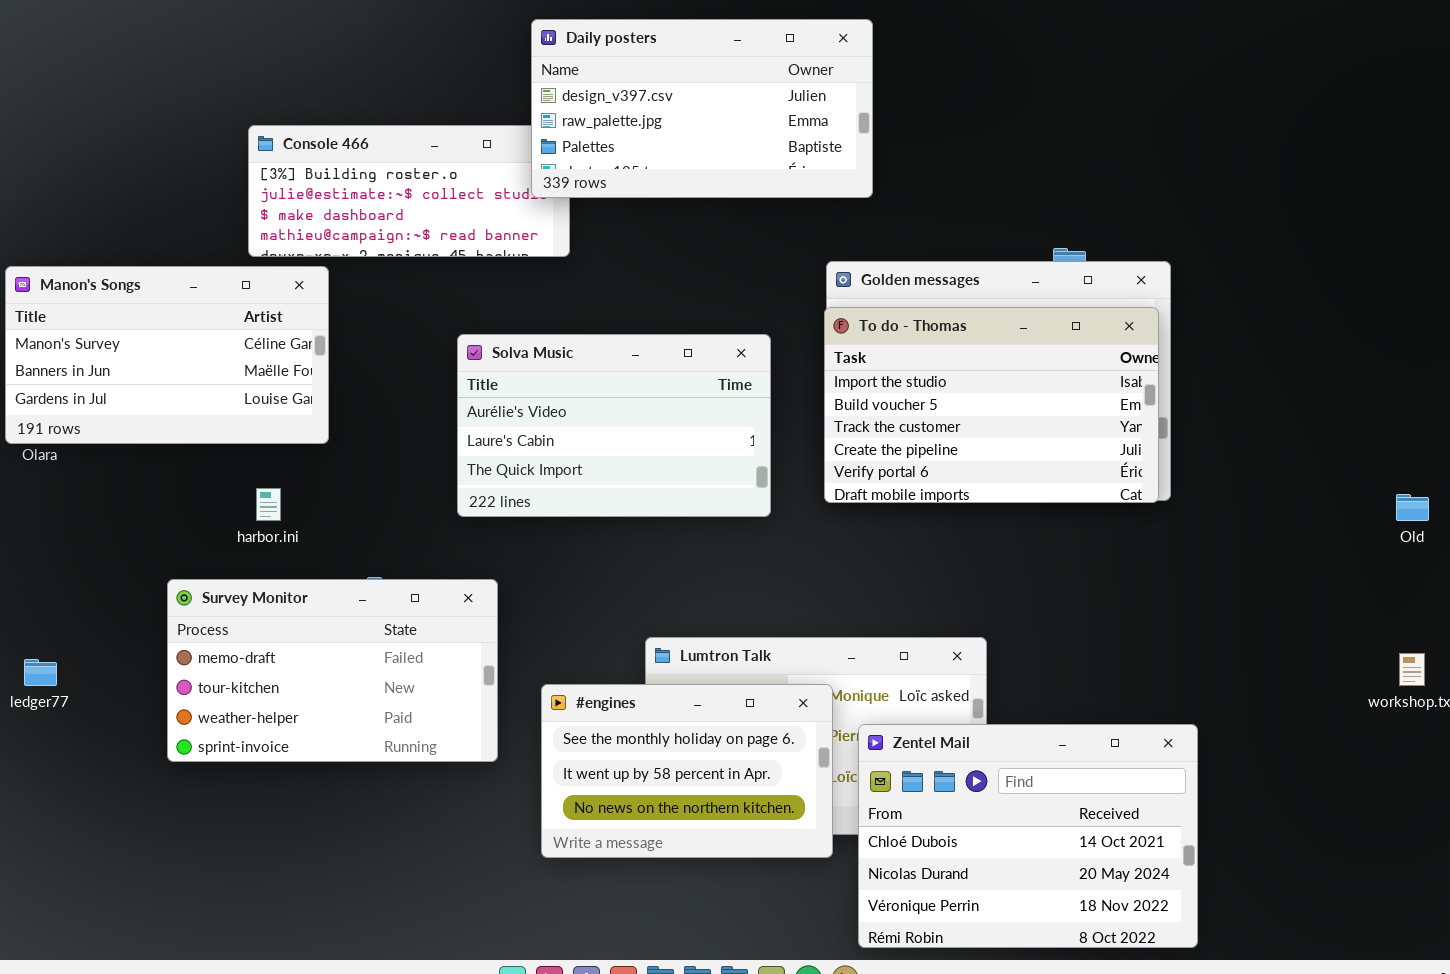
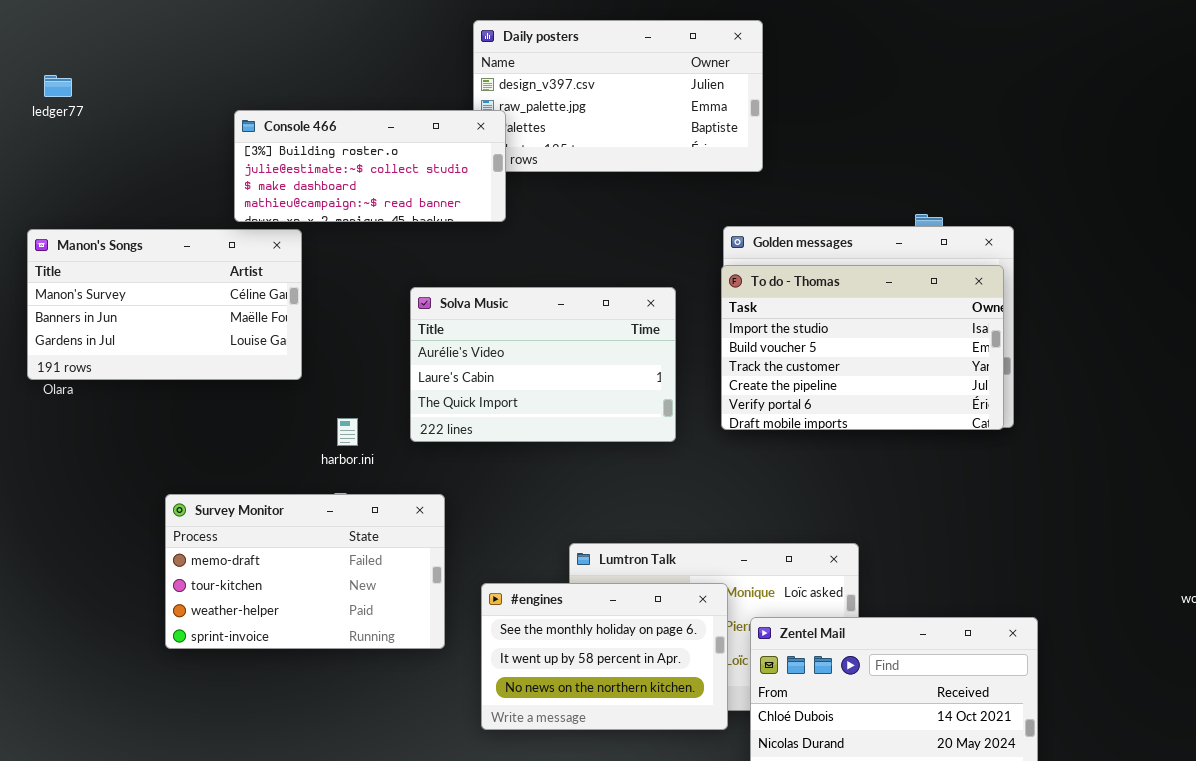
Console 466: [248,125,570,257] -> [234,110,506,222], raised
harbor.ini: [256,488,281,521] -> [337,418,358,446], moved
ledger77: [24,659,57,686] -> [44,75,72,97], moved

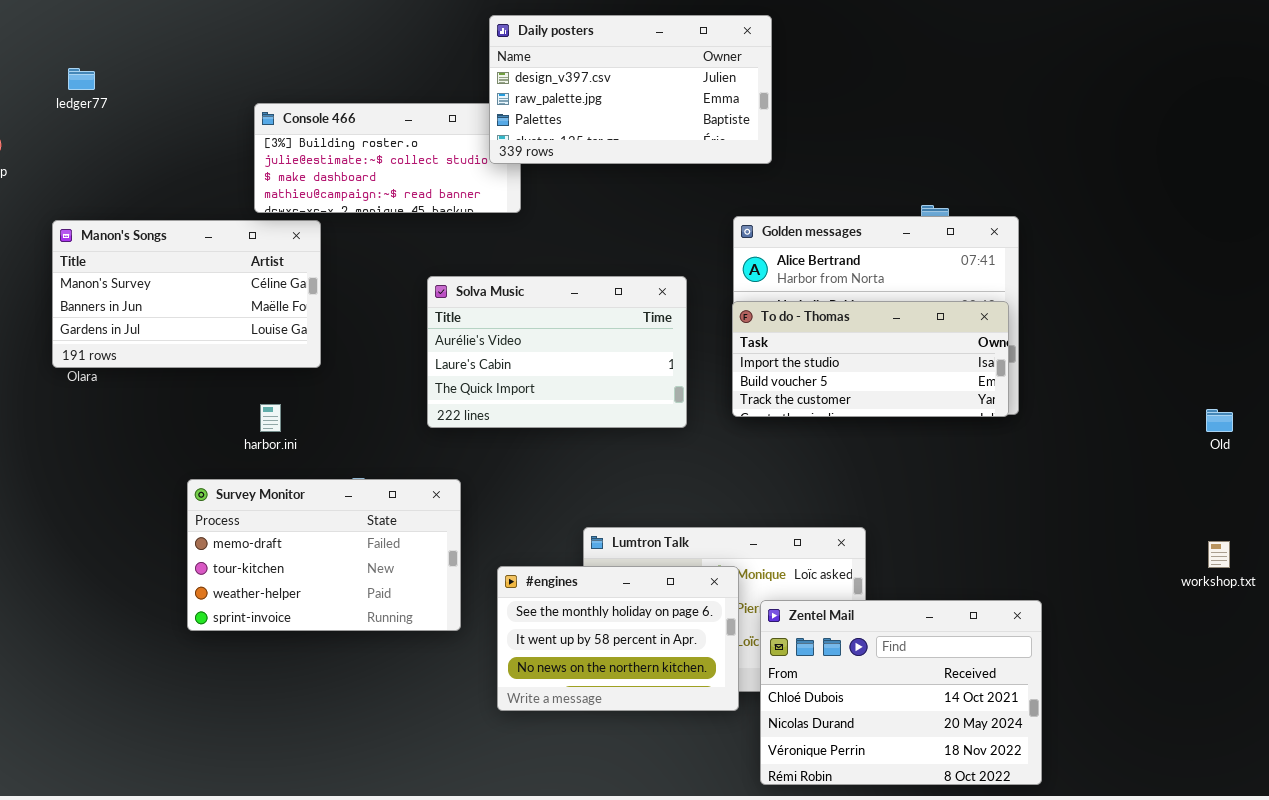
Daily posters: [473,20,763,172] -> [489,15,772,164], raised
To do - Thomas: [721,265,1004,430] -> [732,301,1009,417], resized
harbor.ini: [337,418,358,446] -> [260,404,281,432], moved

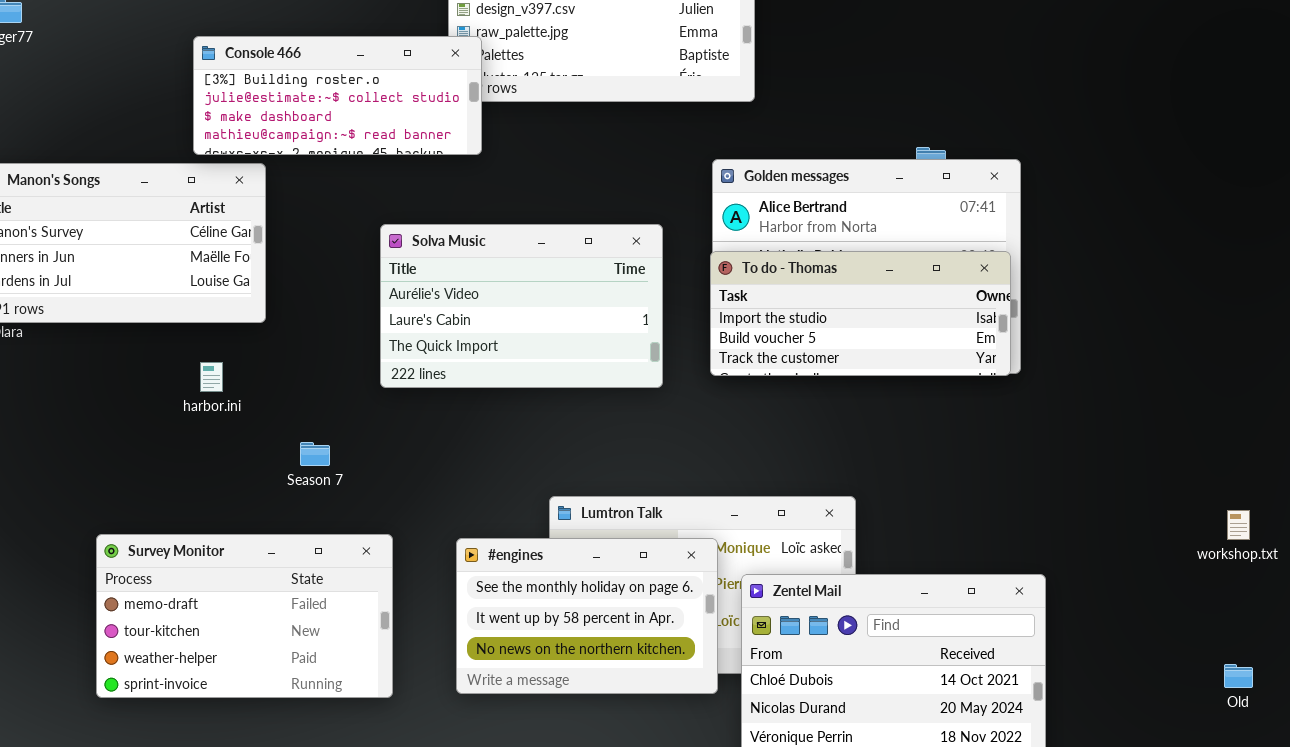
Console 466: [254,103,521,213] -> [193,36,482,155], raised
Old: [1206,409,1233,432] -> [1224,664,1253,688], moved
Survey Monitor: [187,479,461,631] -> [96,534,393,698], moved

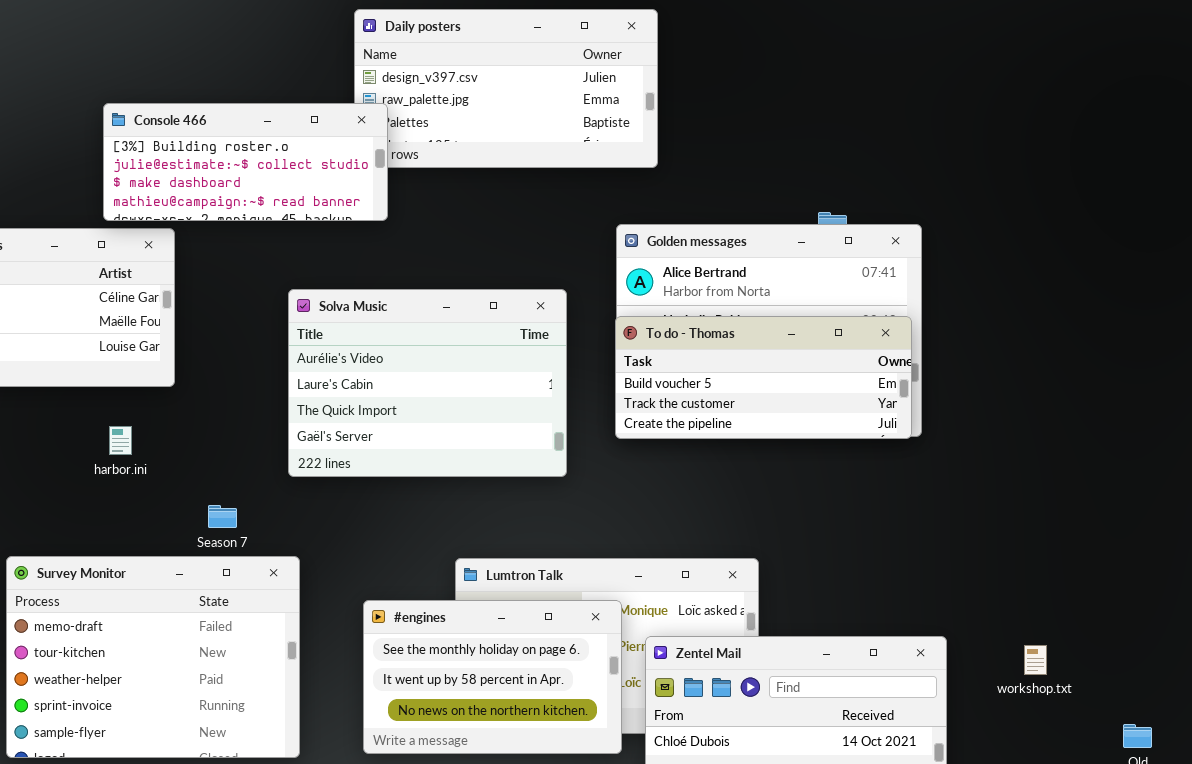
Solva Music: [380,224,663,388] -> [288,289,567,477], resized
To do - Thomas: [710,251,1011,376] -> [615,316,912,439], scrolled down 1 row
workshop.txt: [1227,510,1250,540] -> [1024,645,1047,675], moved
Survey Monitor: [96,534,393,698] -> [6,556,300,758], resized

